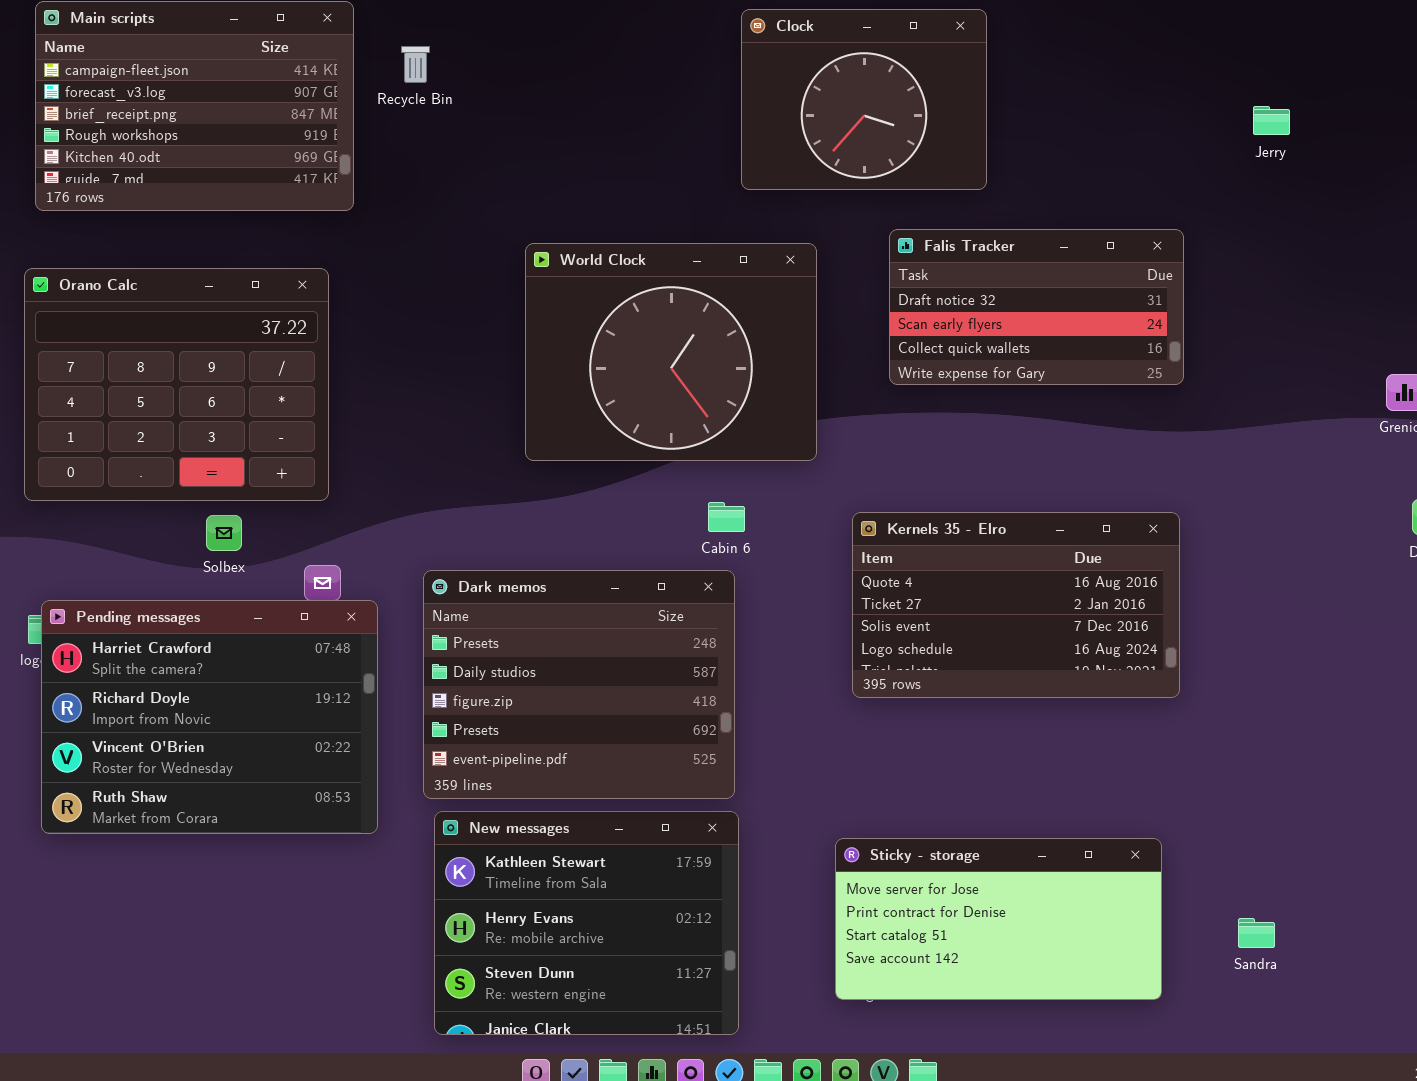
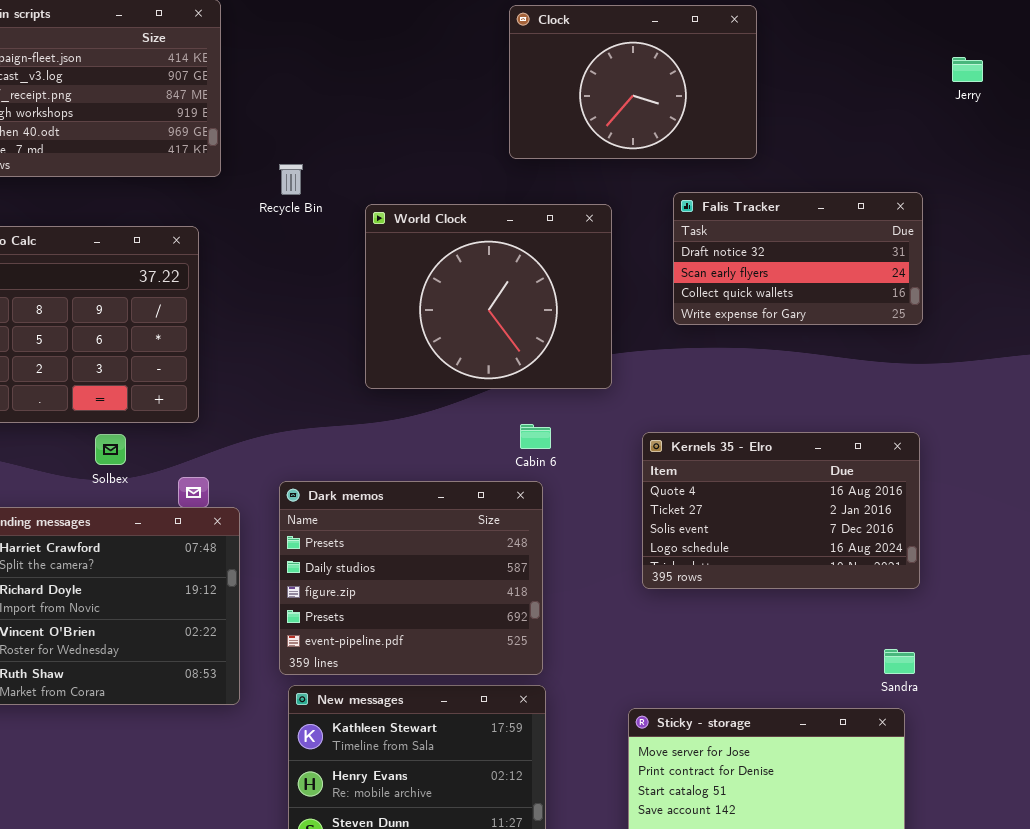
Clock: [741,9,987,190] -> [509,5,757,159], resized
Recycle Bin: [401,46,430,83] -> [279,164,303,195], moved
Jerry: [1253,106,1290,135] -> [952,57,983,82], moved
Sandra: [1238,918,1275,948] -> [884,649,915,674], moved

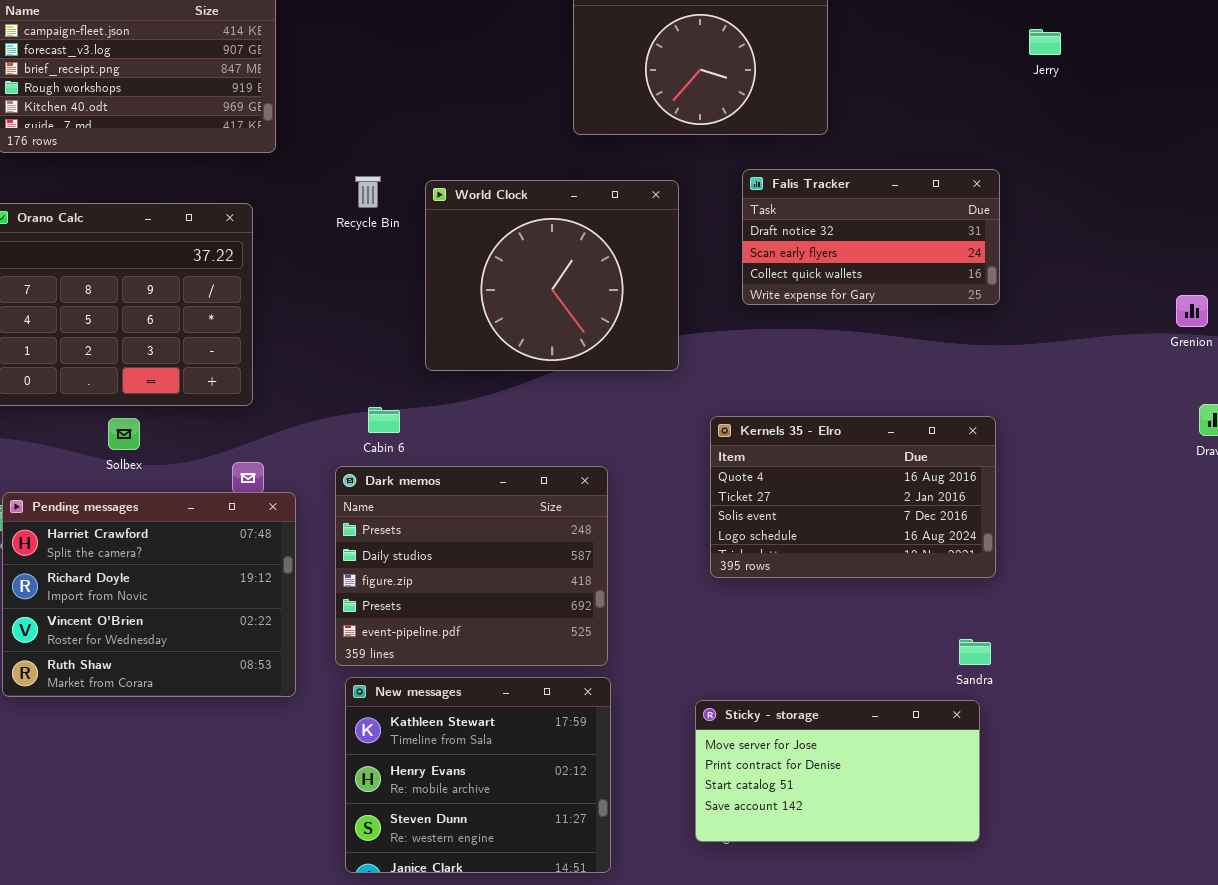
Recycle Bin: [279,164,303,195] -> [355,176,381,208], moved
Cabin 6: [520,424,551,449] -> [368,407,400,433], moved
Solbex: [95,434,126,465] -> [108,418,140,450], moved

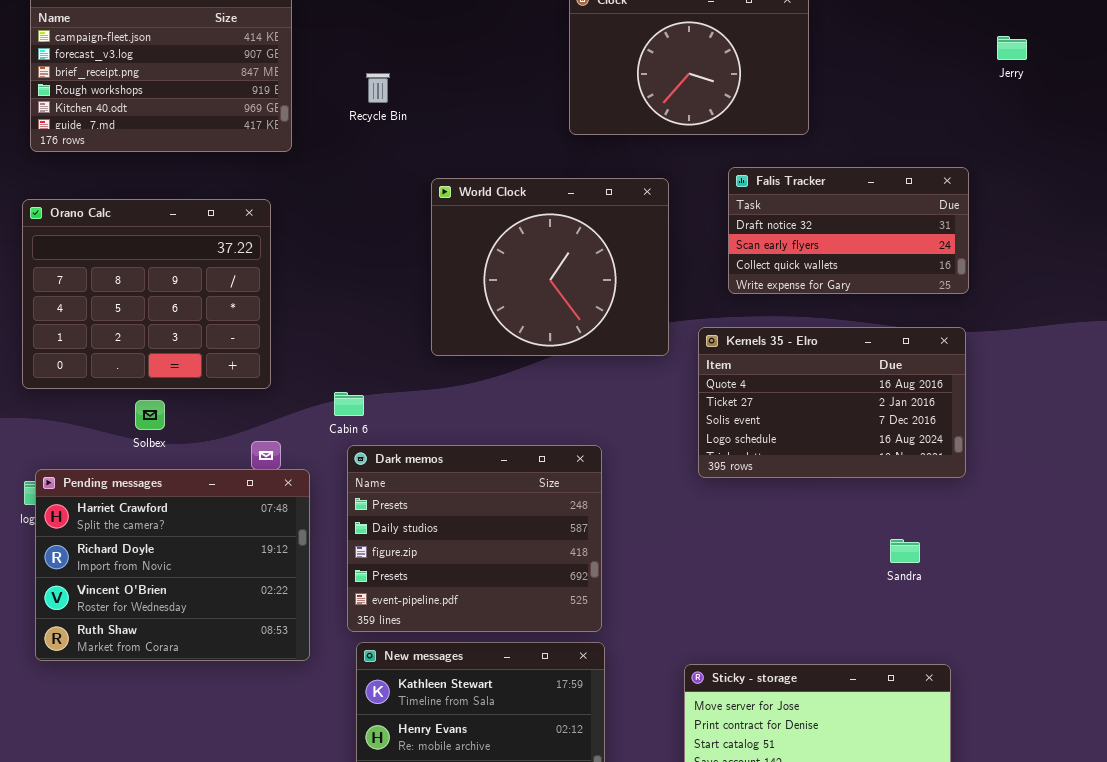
Recycle Bin: [355,176,381,208] -> [366,73,390,103], moved
Cabin 6: [368,407,400,433] -> [334,392,364,416], moved
Kernels 35 - Elro: [710,416,996,578] -> [698,327,966,478], moved
Sandra: [959,639,991,665] -> [890,539,920,563], moved

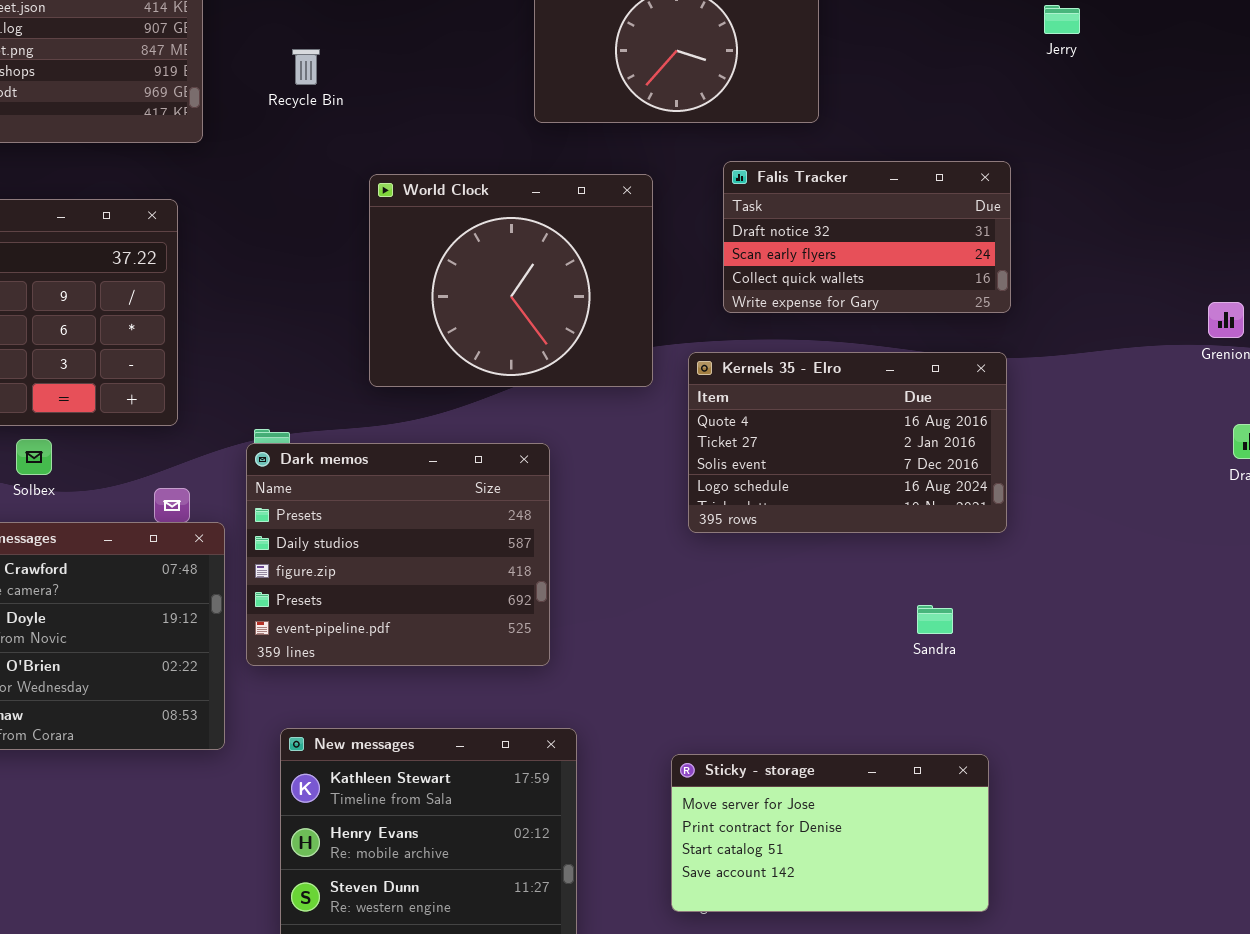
Dark memos: [347,445,602,632] -> [246,443,550,666], moved

